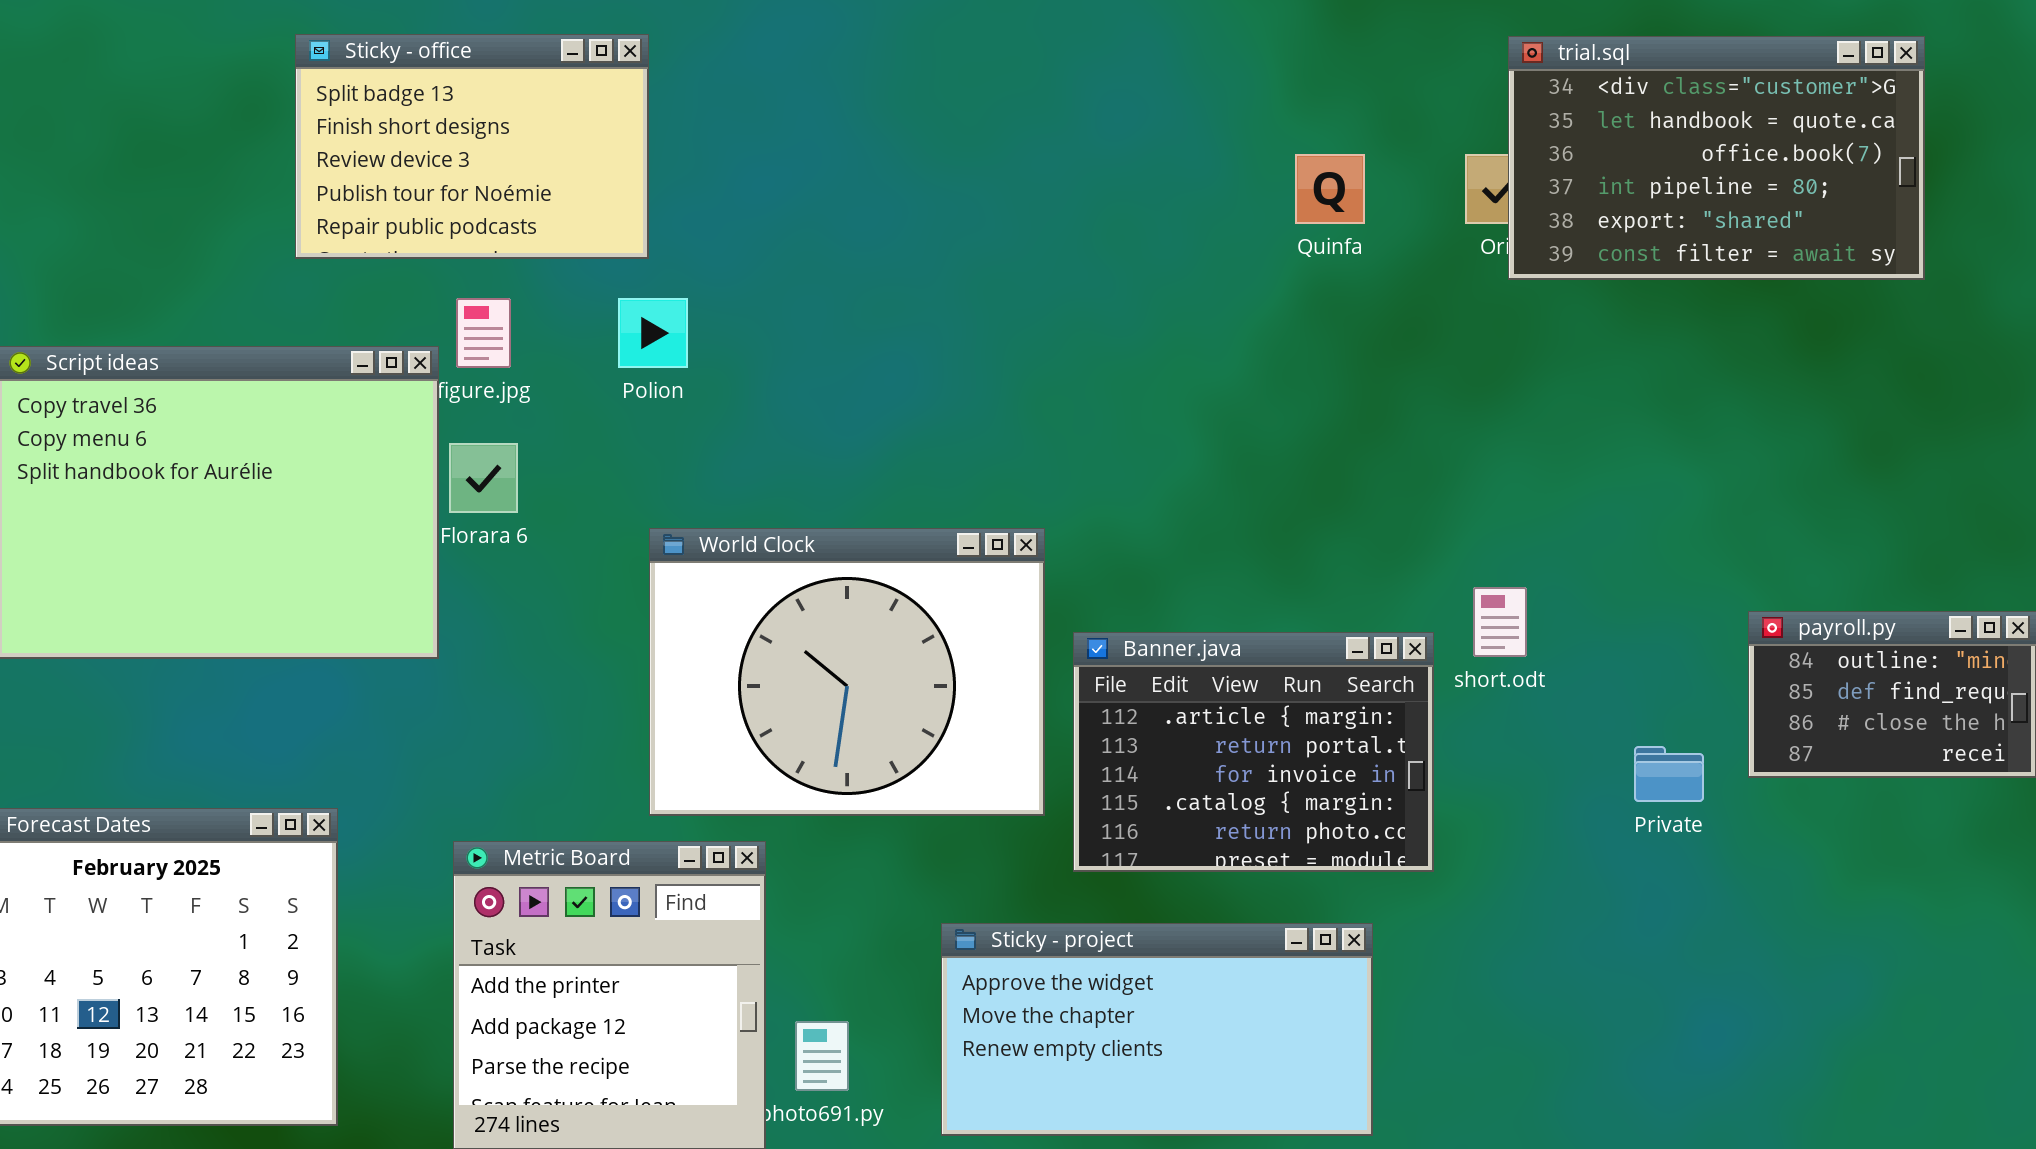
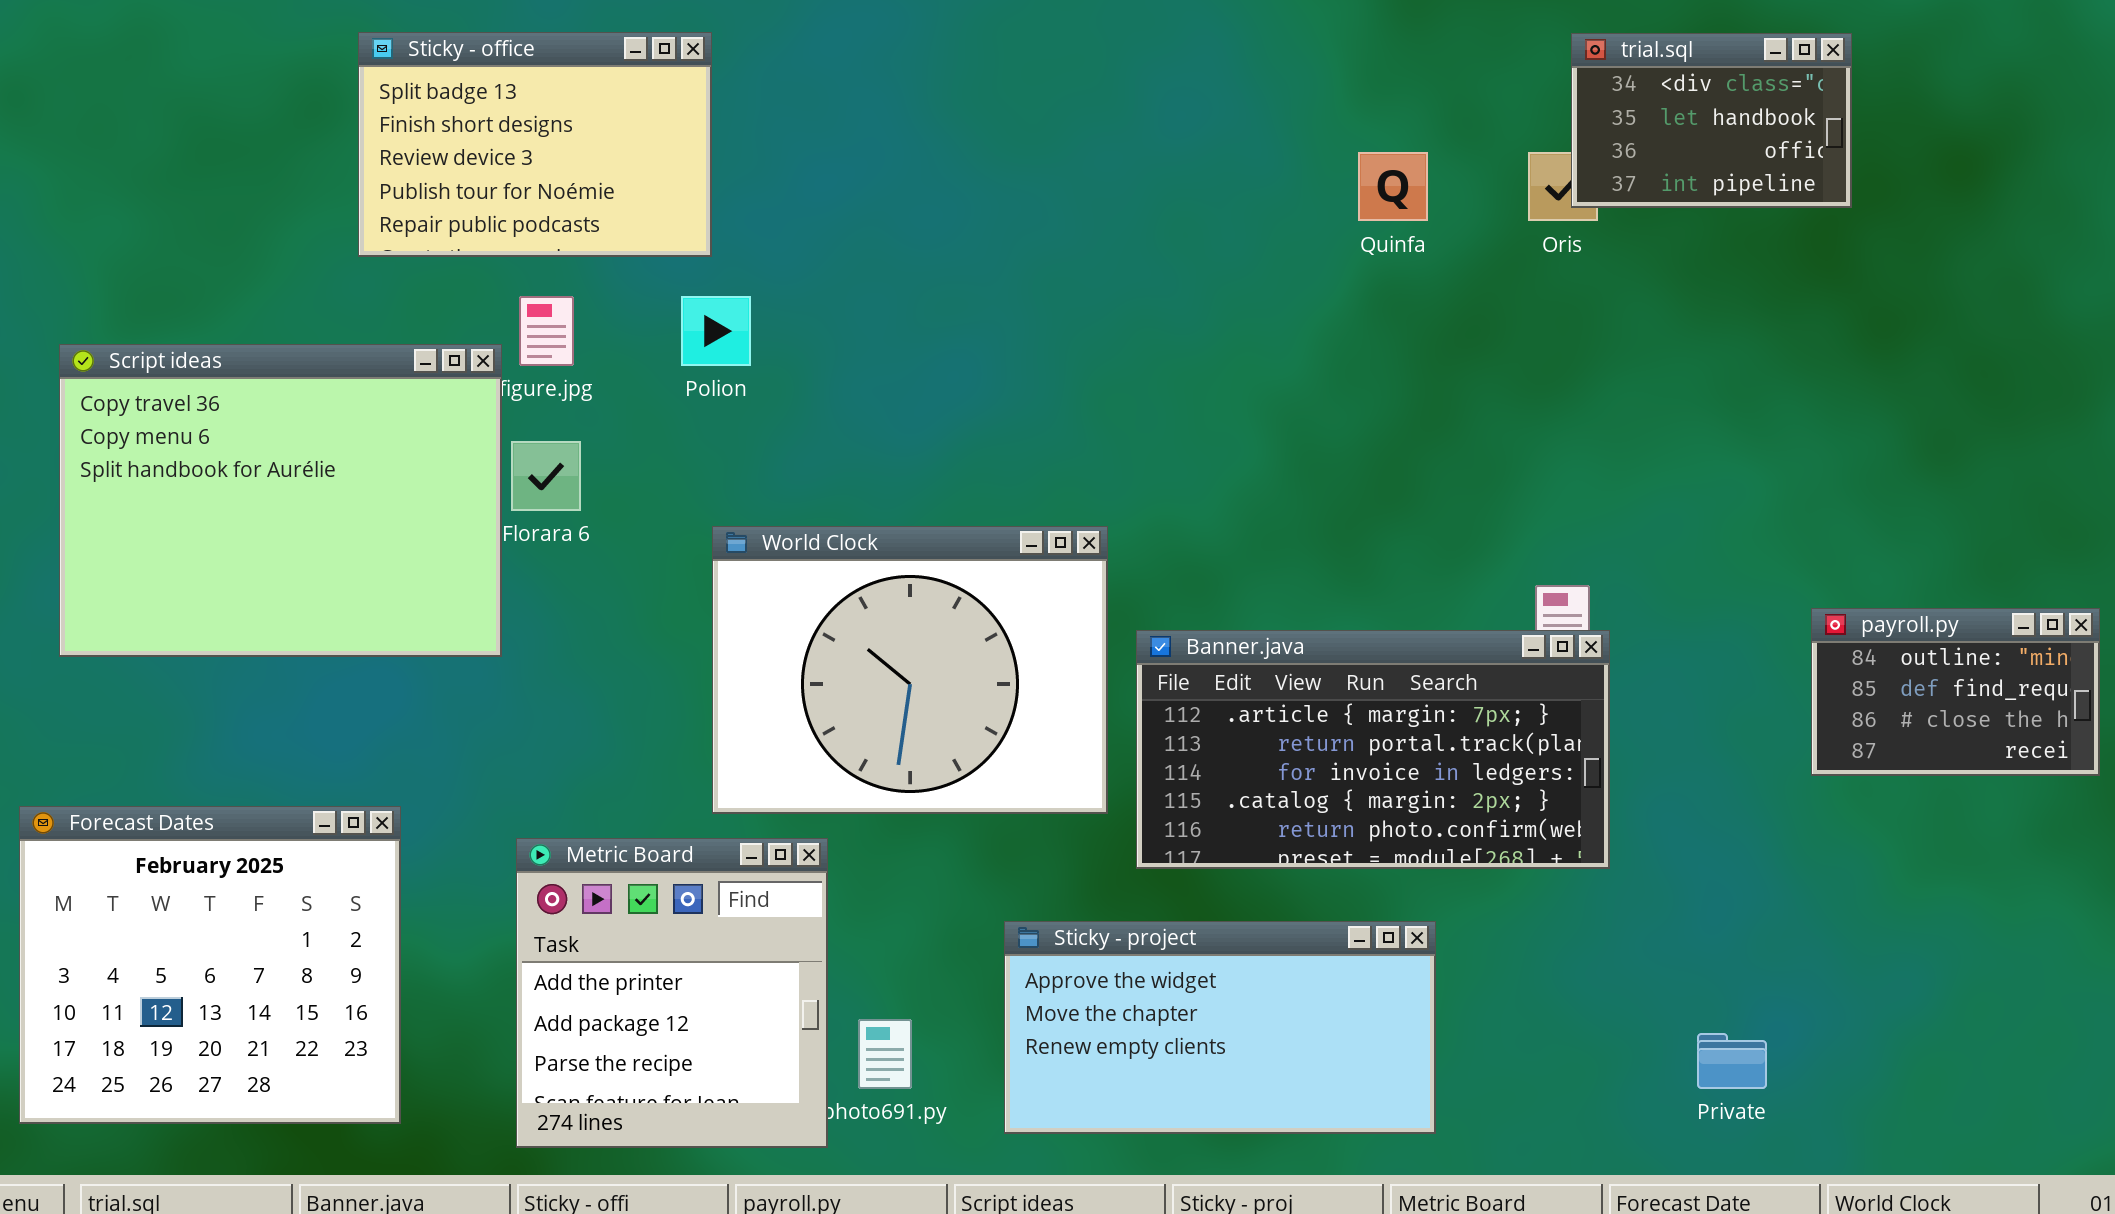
trial.sql: [1508,36,1925,280] -> [1571,33,1852,208], resized
Banner.java: [1073,632,1434,872] -> [1136,630,1610,869], resized
Private: [1634,746,1704,802] -> [1697,1033,1767,1089], moved

